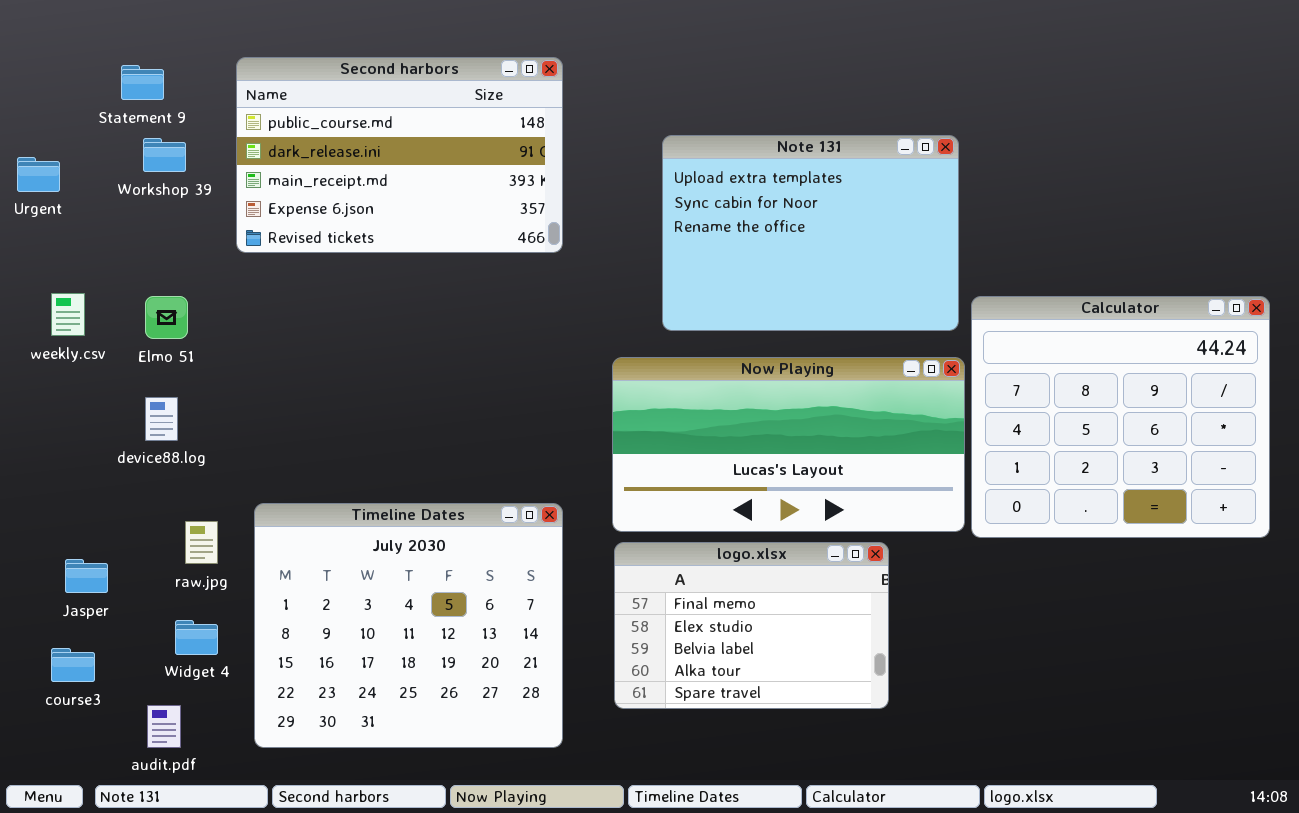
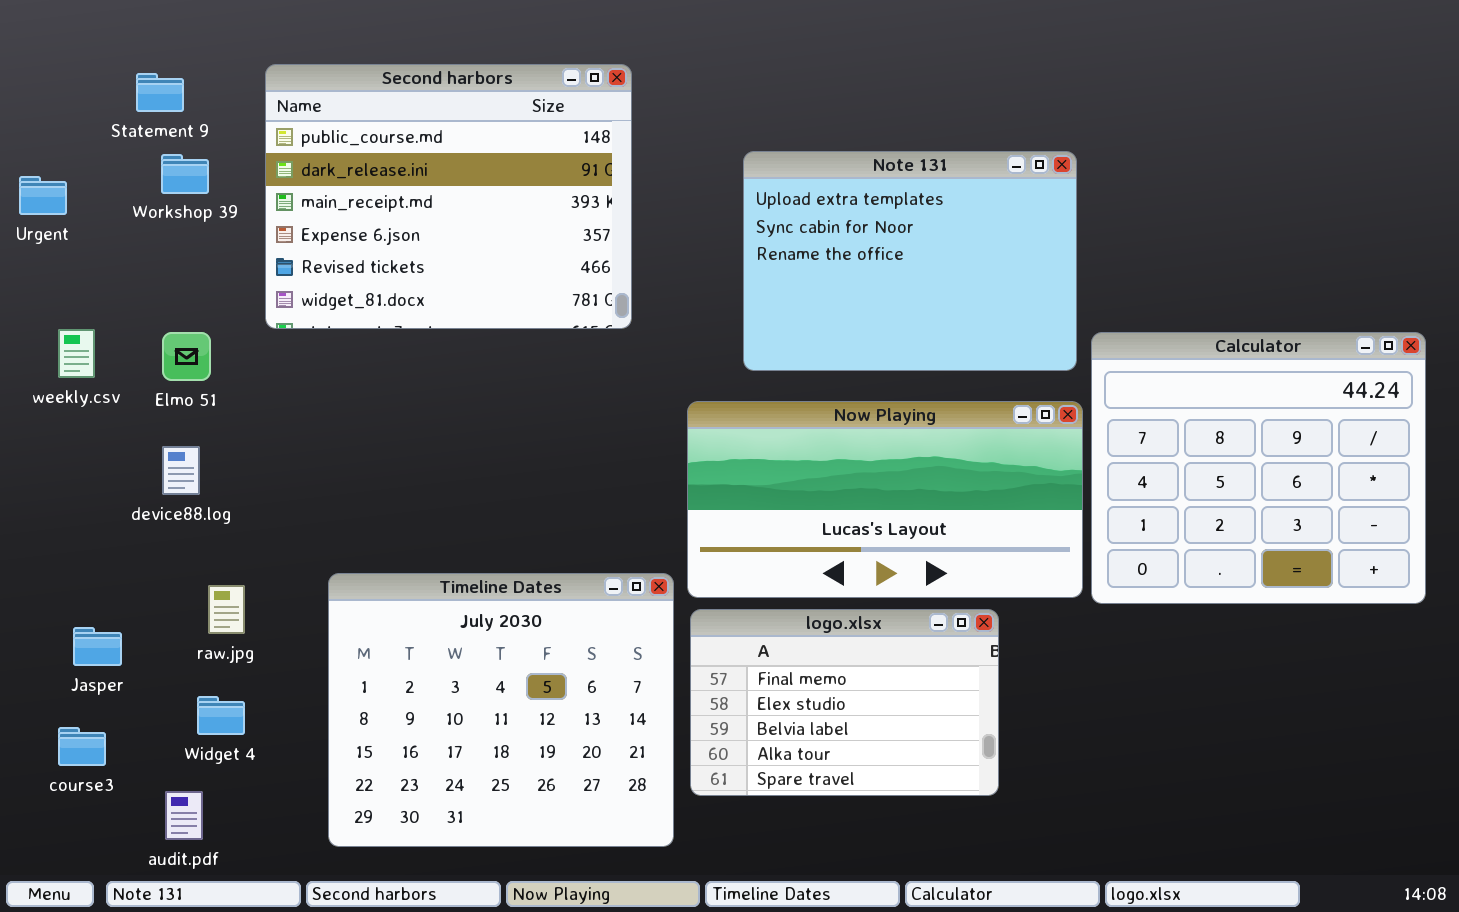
Second harbors: [236,57,563,253] -> [265,64,632,329], resized
Timeline Dates: [254,503,563,748] -> [328,573,674,847], moved

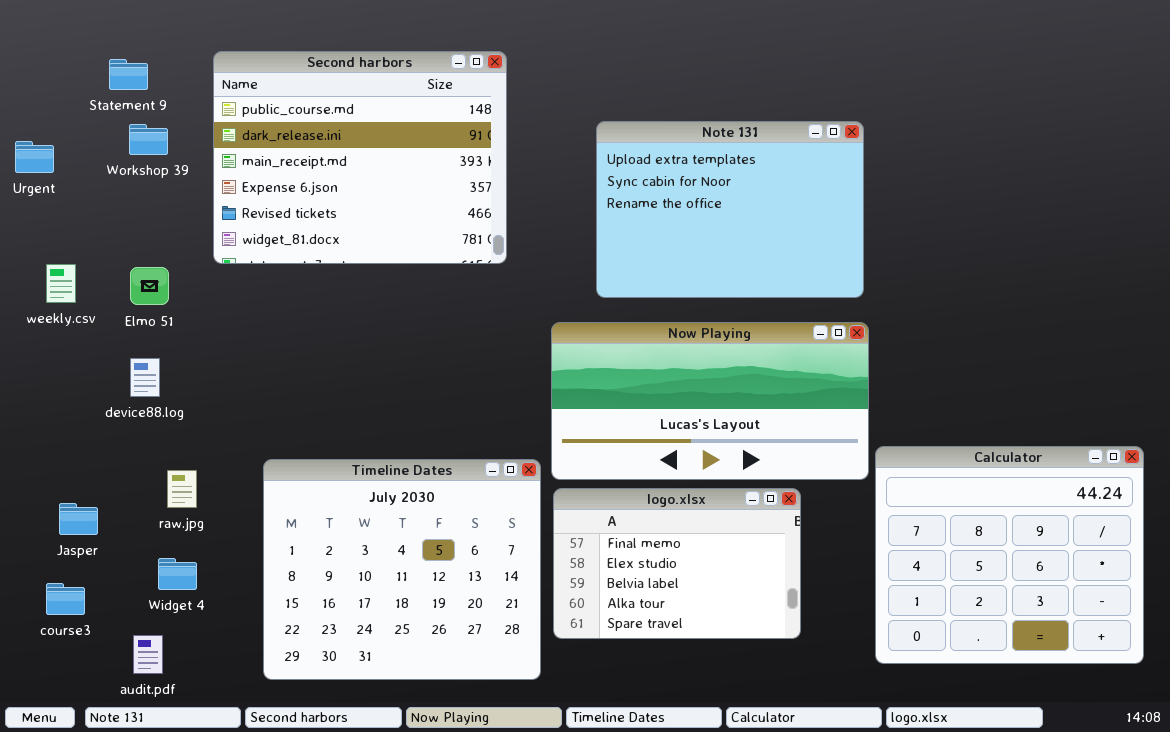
Calculator: [1091,332,1426,604] -> [875,446,1144,664], moved

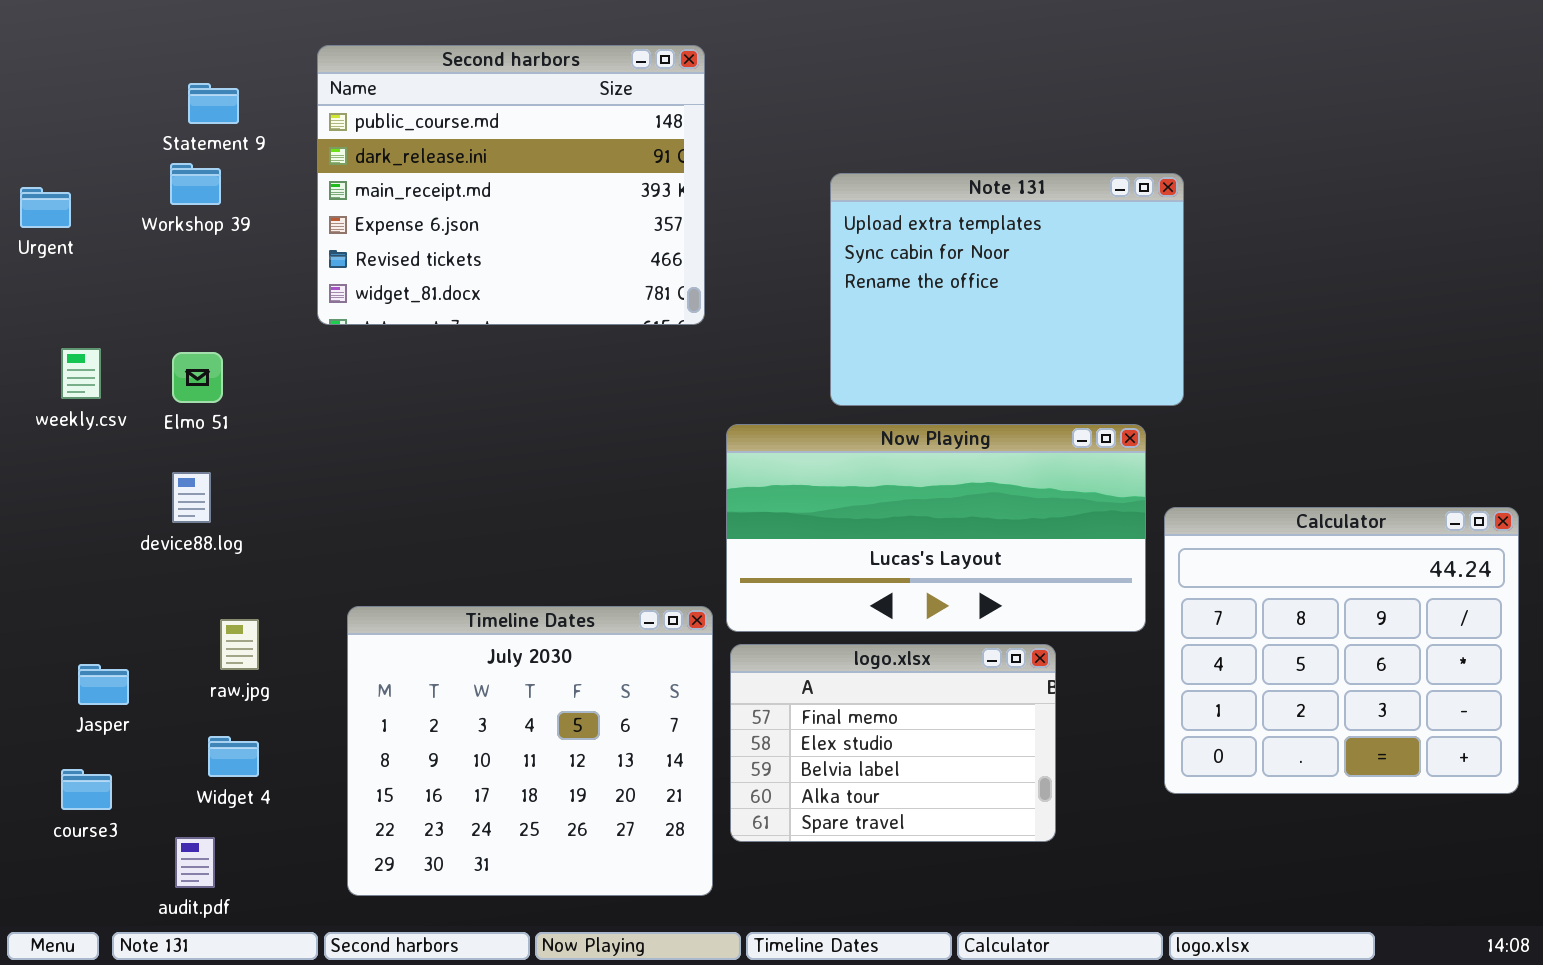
Second harbors: [213,51,507,264] -> [317,45,705,325], moved
Statement 9: [109,59,148,90] -> [188,83,239,124], moved
Note 131: [596,121,864,298] -> [830,173,1184,406], moved
Calculator: [875,446,1144,664] -> [1164,507,1519,794], moved

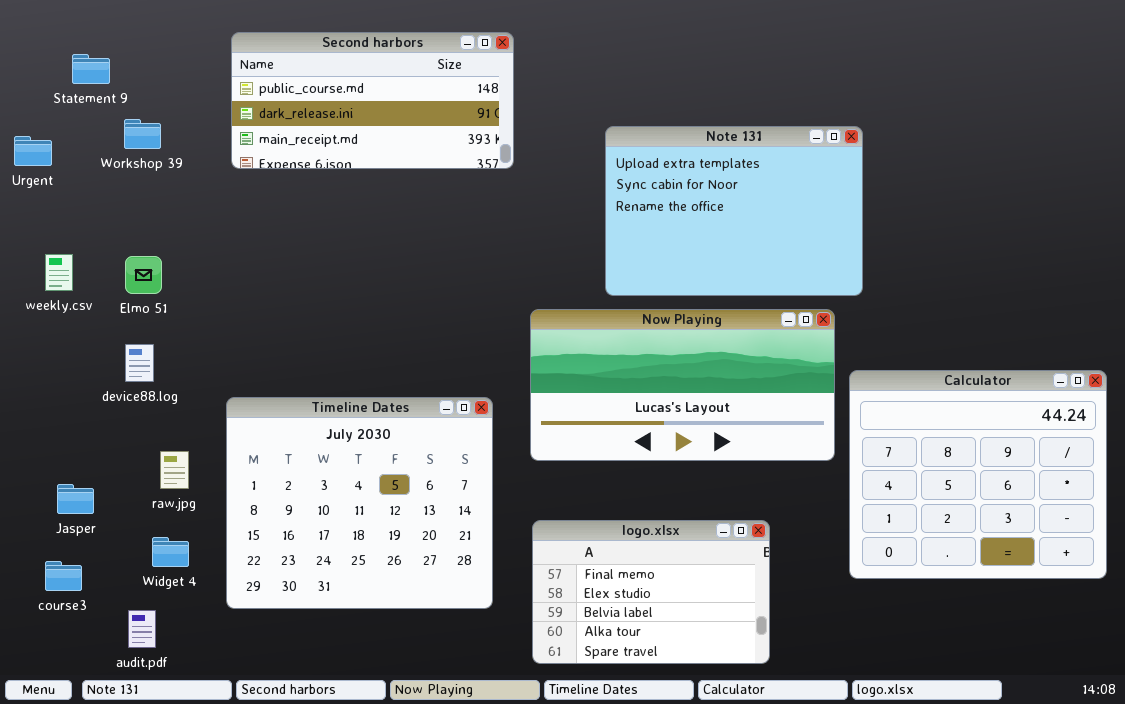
Second harbors: [317,45,705,325] -> [231,32,514,169], resized
Statement 9: [188,83,239,124] -> [72,54,110,84], moved
Timeline Dates: [347,606,713,896] -> [226,397,493,609], moved
logo.xlsx: [730,644,1056,842] -> [532,520,770,664], moved

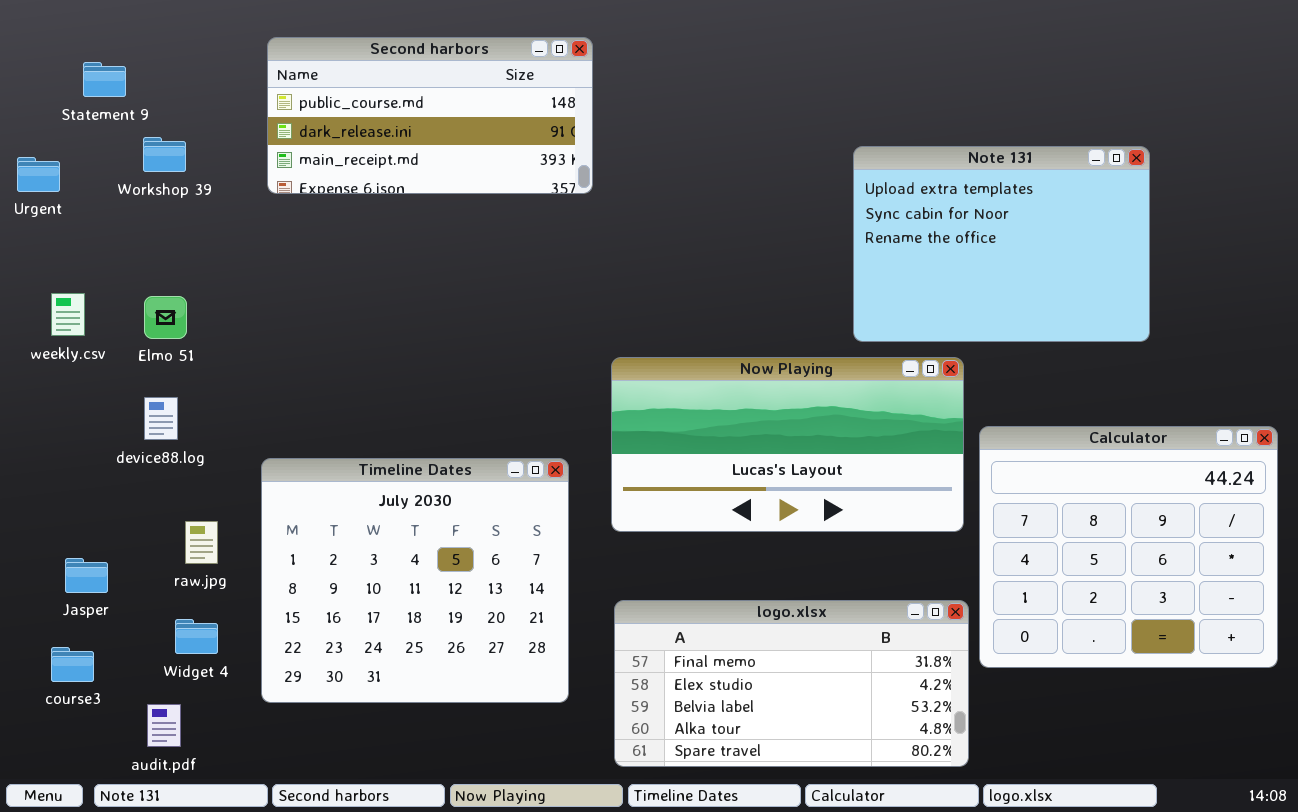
Note 131: [605,126,863,296] -> [853,146,1150,342], moved
logo.xlsx: [532,520,770,664] -> [614,600,969,767], resized

